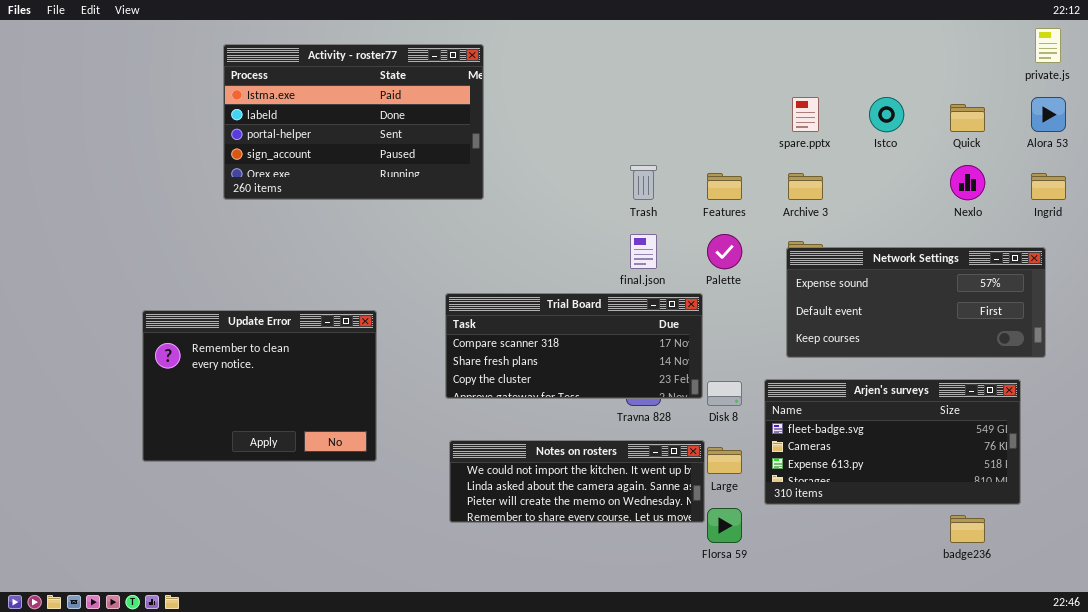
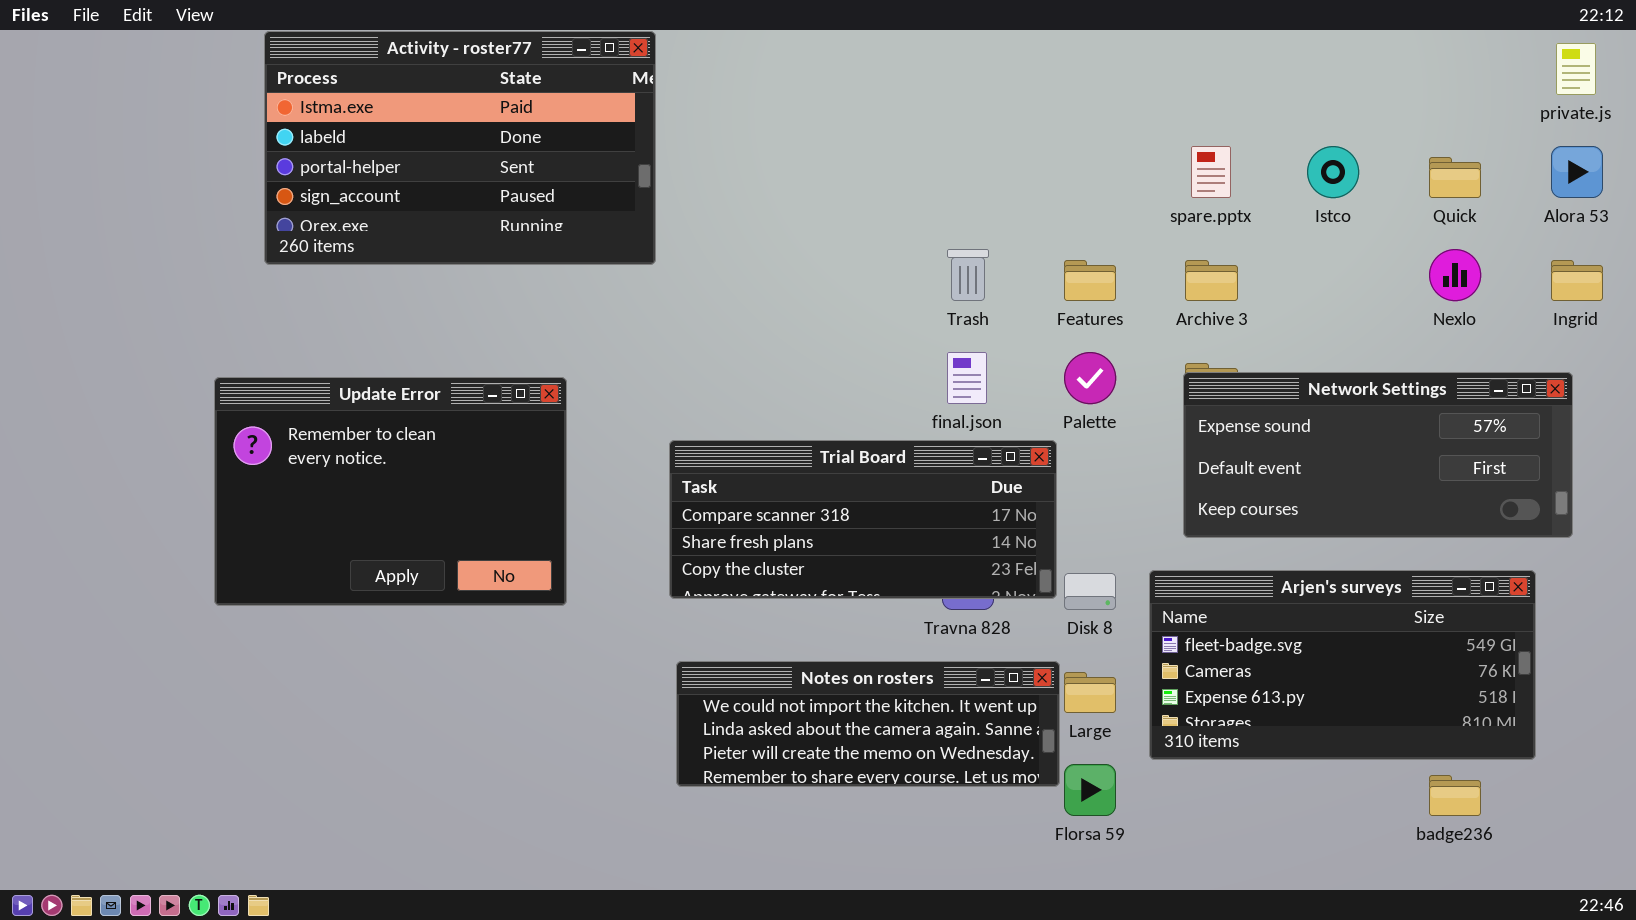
Activity - roster77: [223,44,484,200] -> [264,31,656,265], moved
Update Error: [142,310,377,462] -> [214,377,567,606], moved

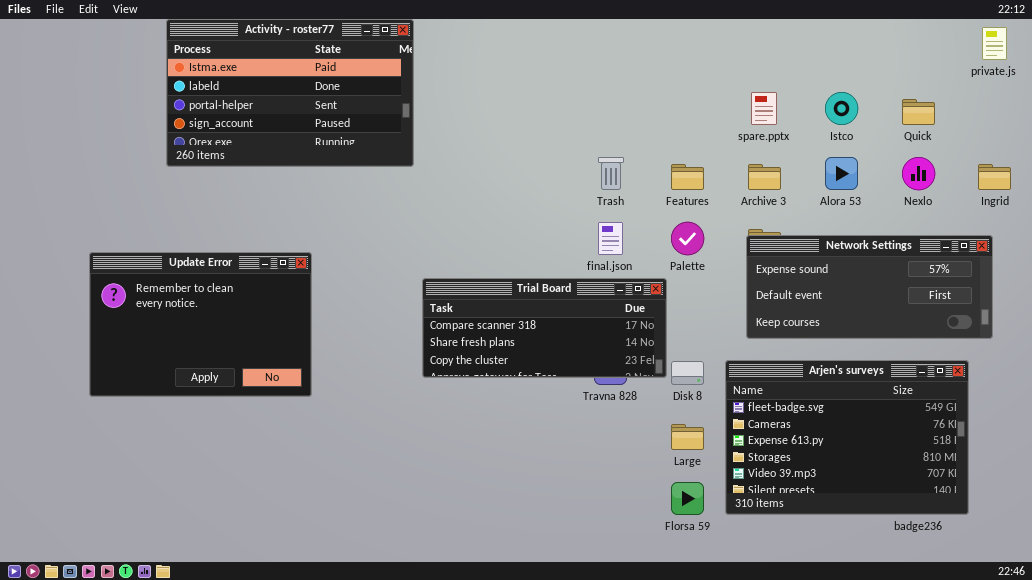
Alora 53: [1551,146,1603,198] -> [825,157,858,190], moved
Update Error: [214,377,567,606] -> [89,252,312,397], moved
Arjen's surveys: [1149,570,1536,760] -> [725,360,969,515], resized
Notes on rosters: [676,661,1060,787] -> none, closed

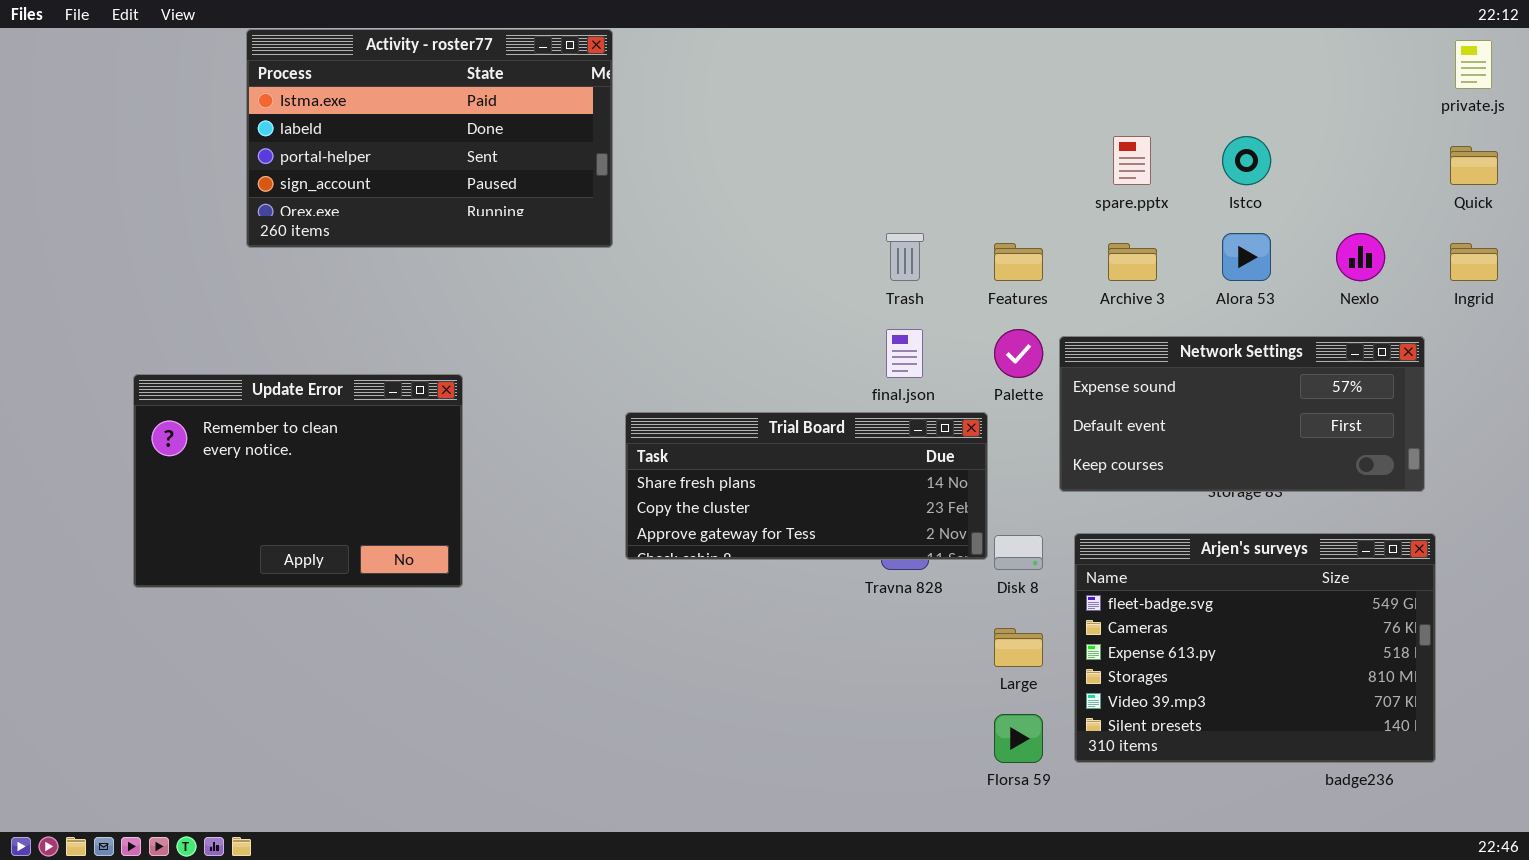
Quick: [902,99,935,125] -> [1450,146,1498,185], moved
Network Settings: [746,235,993,339] -> [1059,336,1425,492], moved
Trial Board: [422,278,667,378] -> [625,412,988,560], scrolled down 1 row

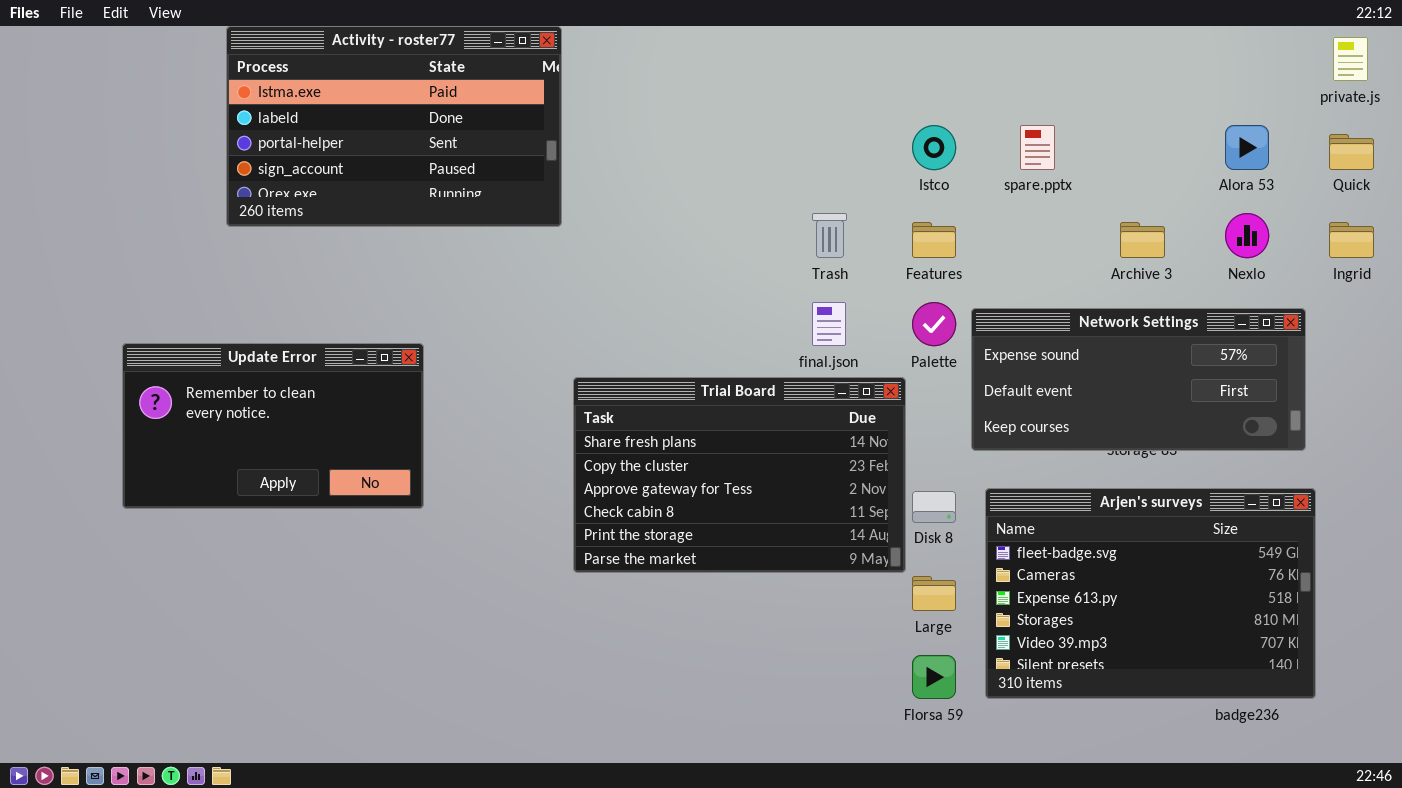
Istco: [1222,136,1271,185] -> [912,125,956,170], moved
Alora 53: [1222,233,1271,281] -> [1225,125,1269,170], moved
Archive 3: [1108,243,1157,281] -> [1120,222,1165,258], moved
Update Error: [133,374,463,588] -> [122,343,424,509], resized
Trial Board: [625,412,988,560] -> [573,377,906,573], resized

